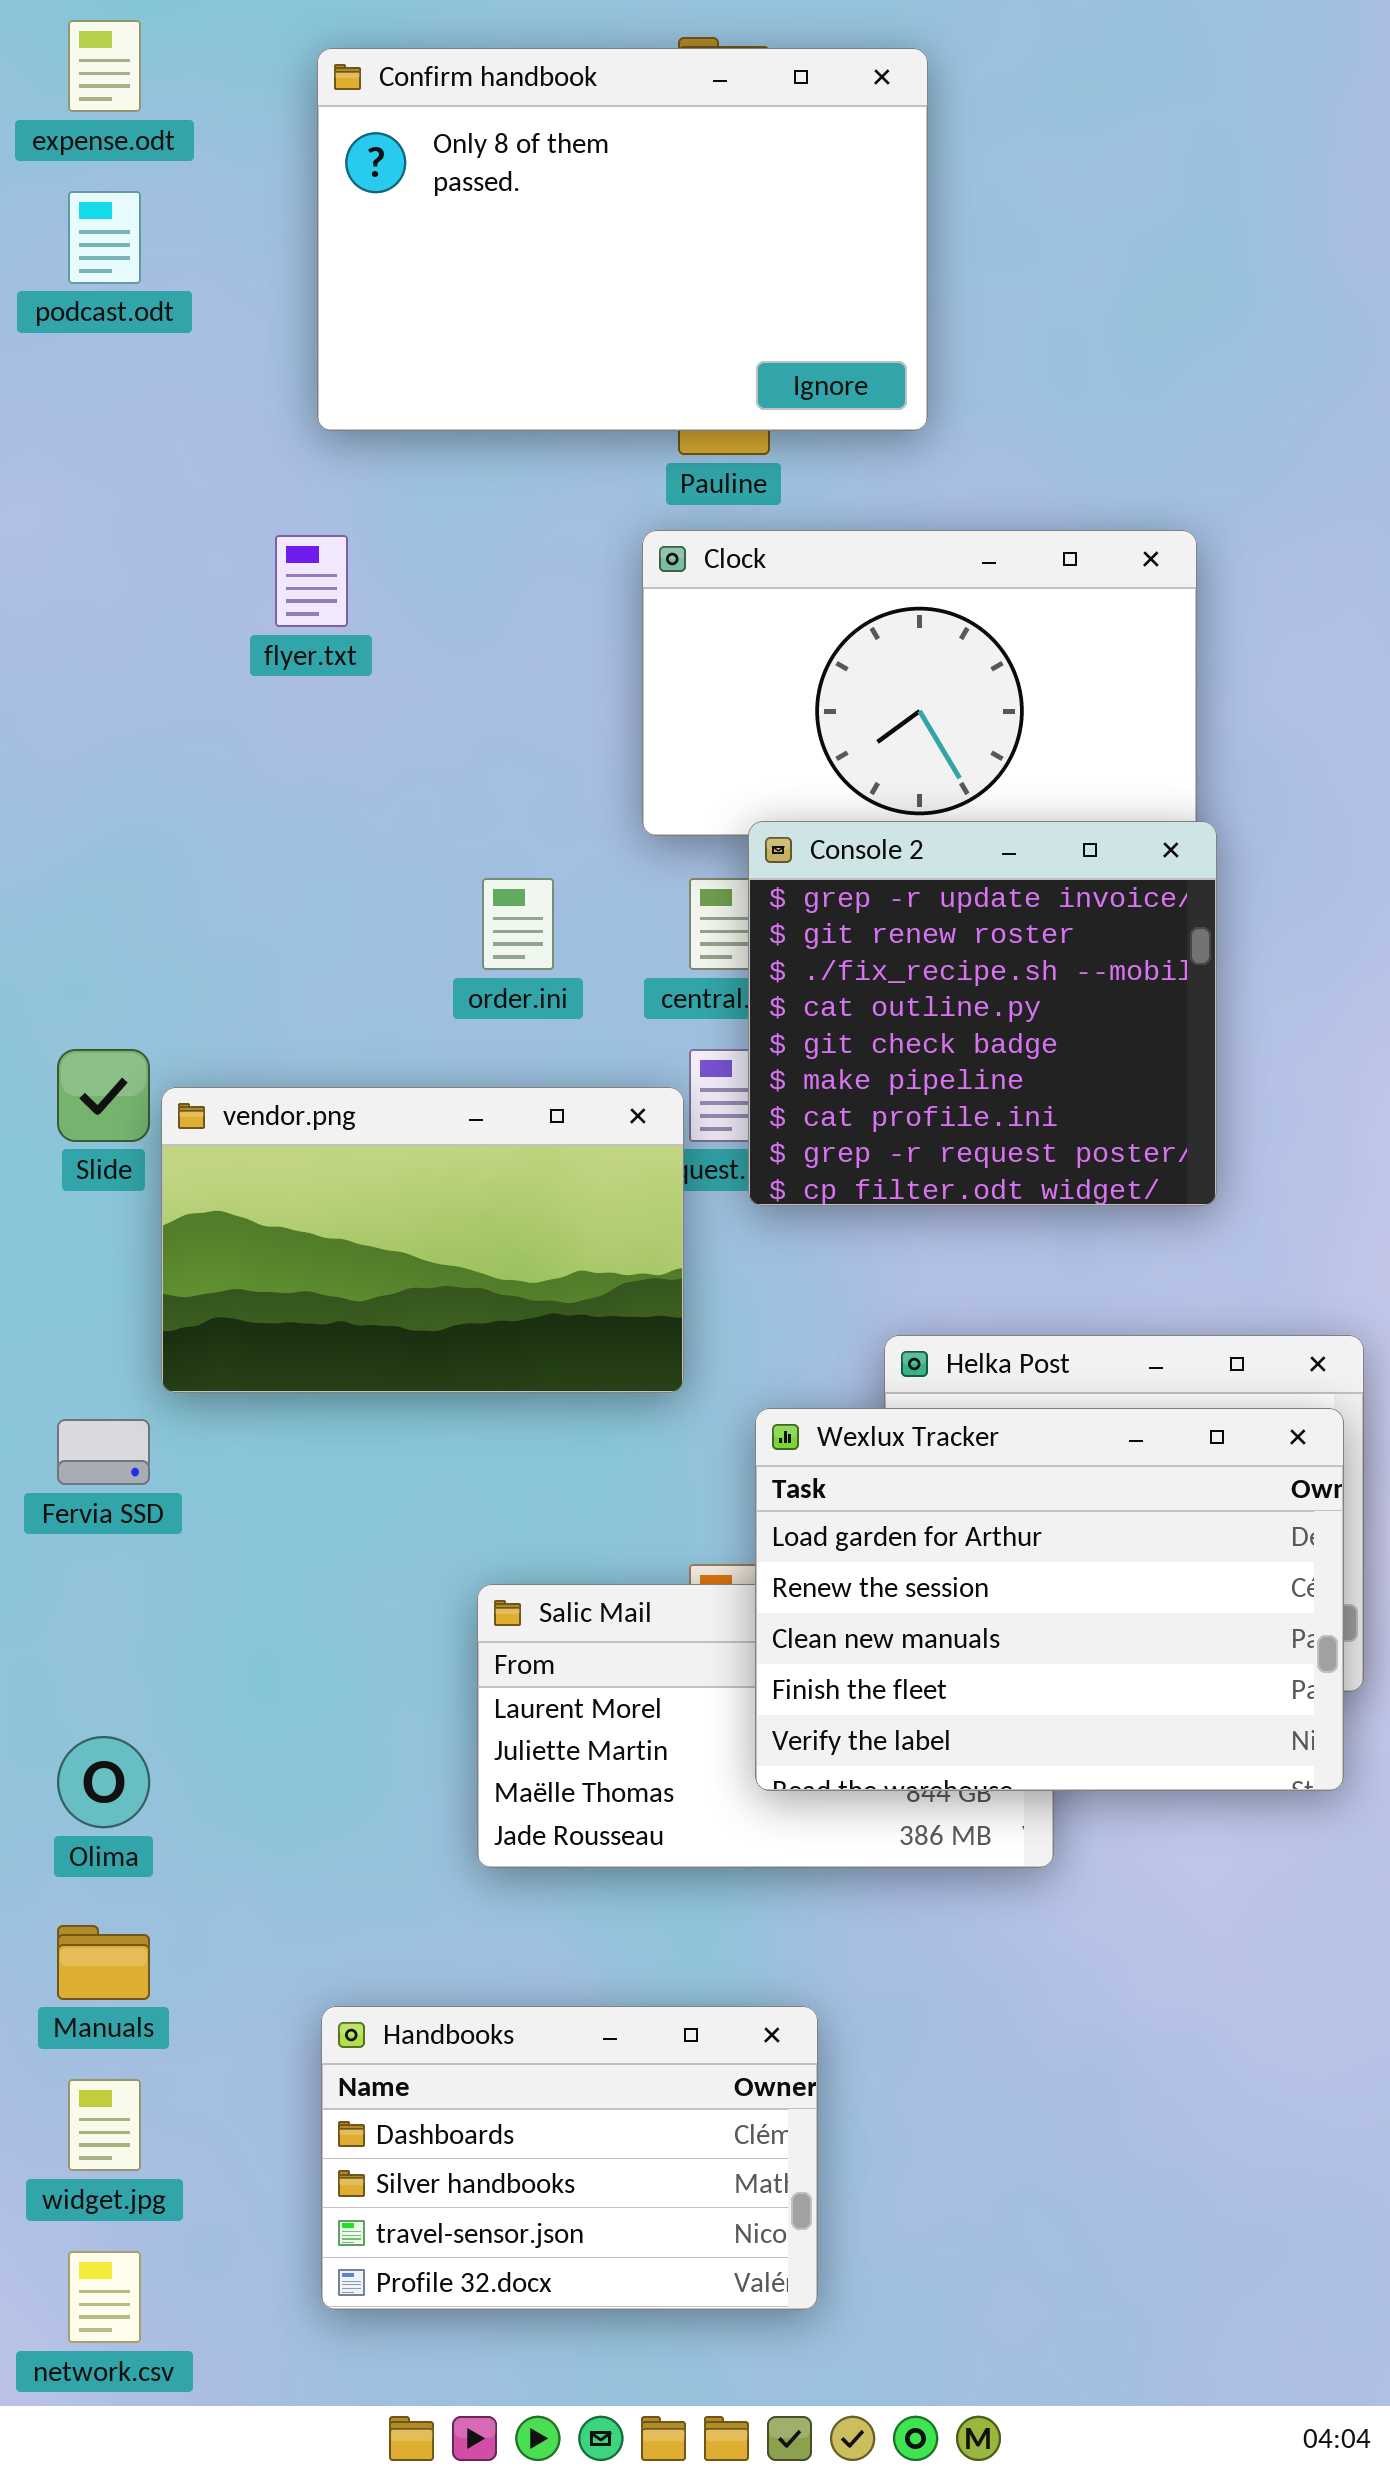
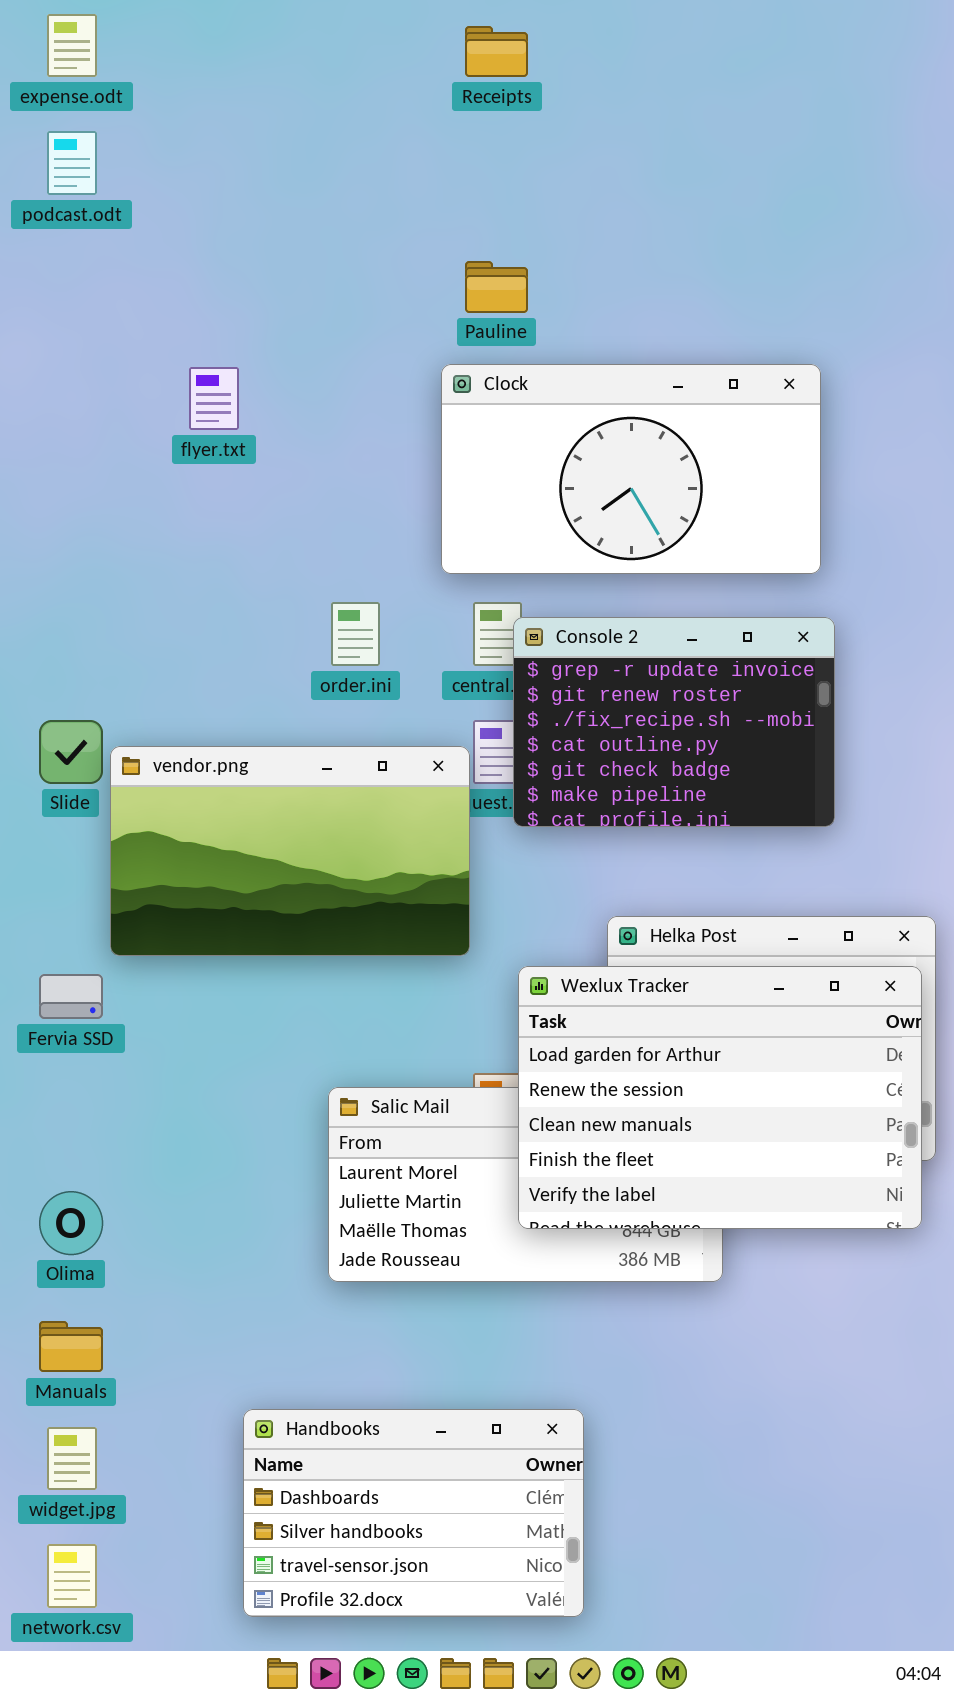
Confirm handbook: [317,48,928,431] -> none, closed
Console 2: [748,821,1217,1206] -> [513,617,835,827], resized
Handbooks: [321,2006,818,2310] -> [243,1409,584,1617], moved

